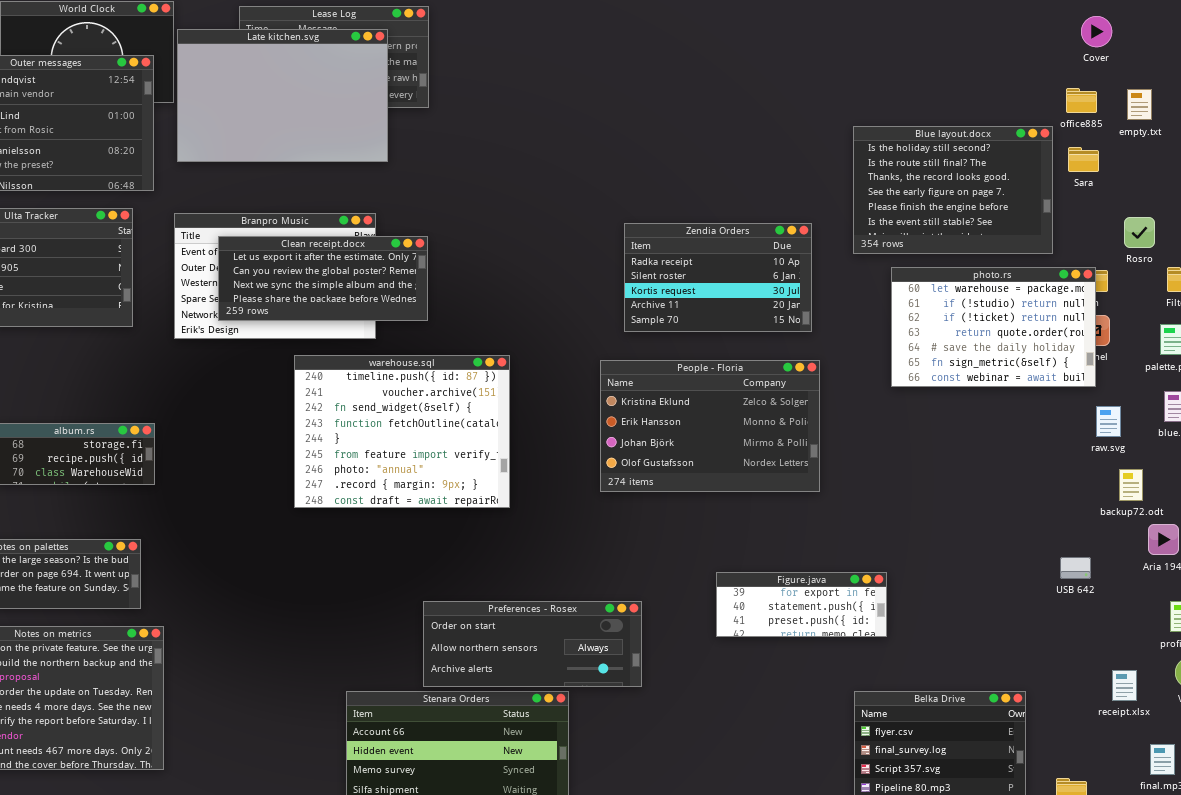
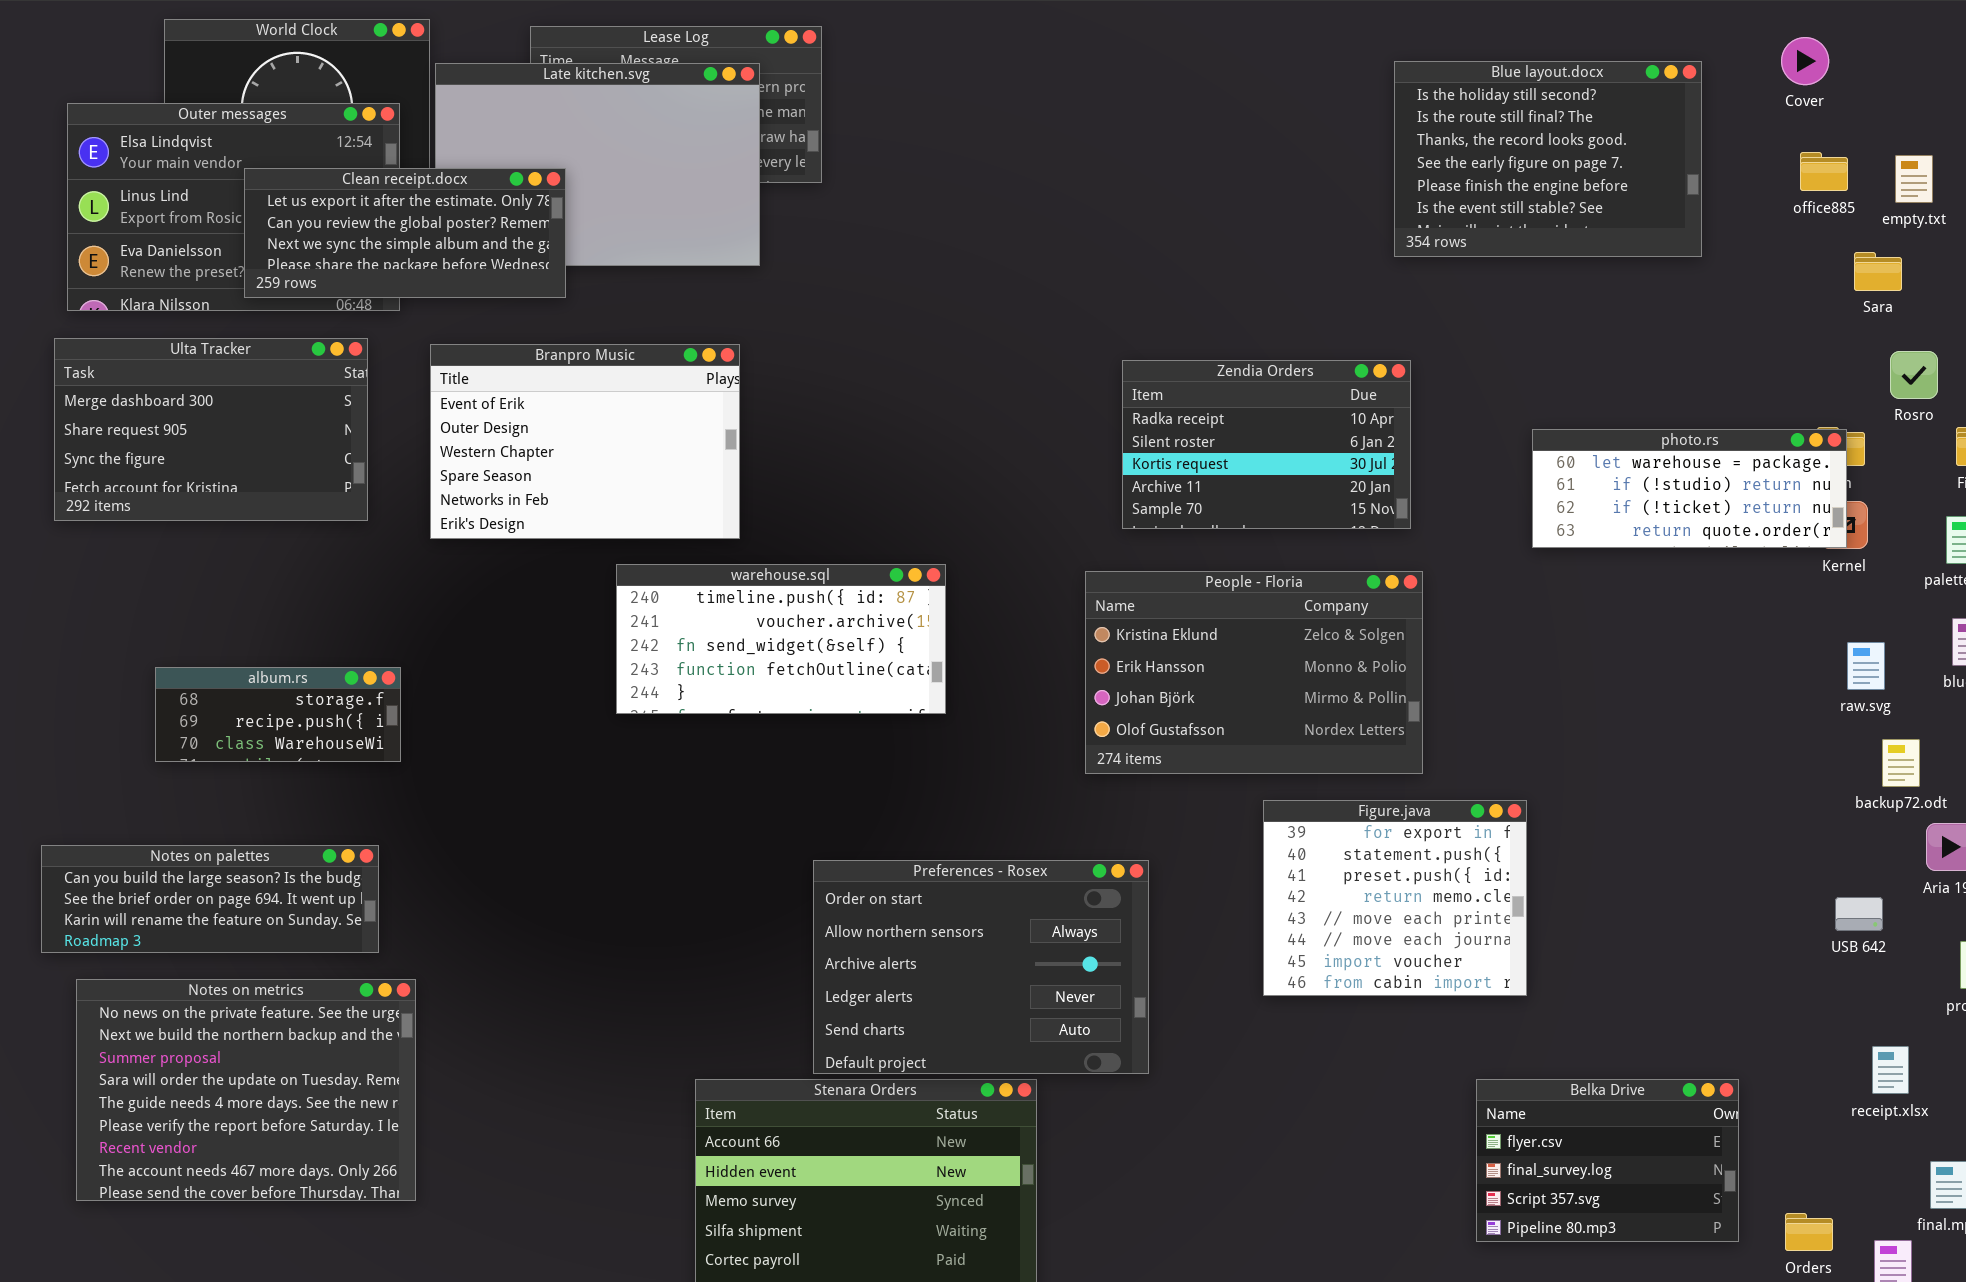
Cover: [1081,16,1112,47] -> [1781,37,1829,85], moved
Blue layout.docx: [853,126,1053,254] -> [1394,61,1702,257], moved
Sara: [1068,147,1099,172] -> [1854,252,1902,291], moved
Clean receipt.docx: [218,236,428,321] -> [244,168,566,298], moved
photo.rs: [891,267,1096,387] -> [1532,429,1847,548], resized
warehouse.sql: [294,355,510,508] -> [616,564,946,714], resized
USB 642: [1060,557,1091,579] -> [1835,897,1883,931], moved
Figure.java: [716,572,887,637] -> [1263,800,1527,996], resized
Preferences - Rosex: [423,601,642,687] -> [813,860,1149,1074], resized

